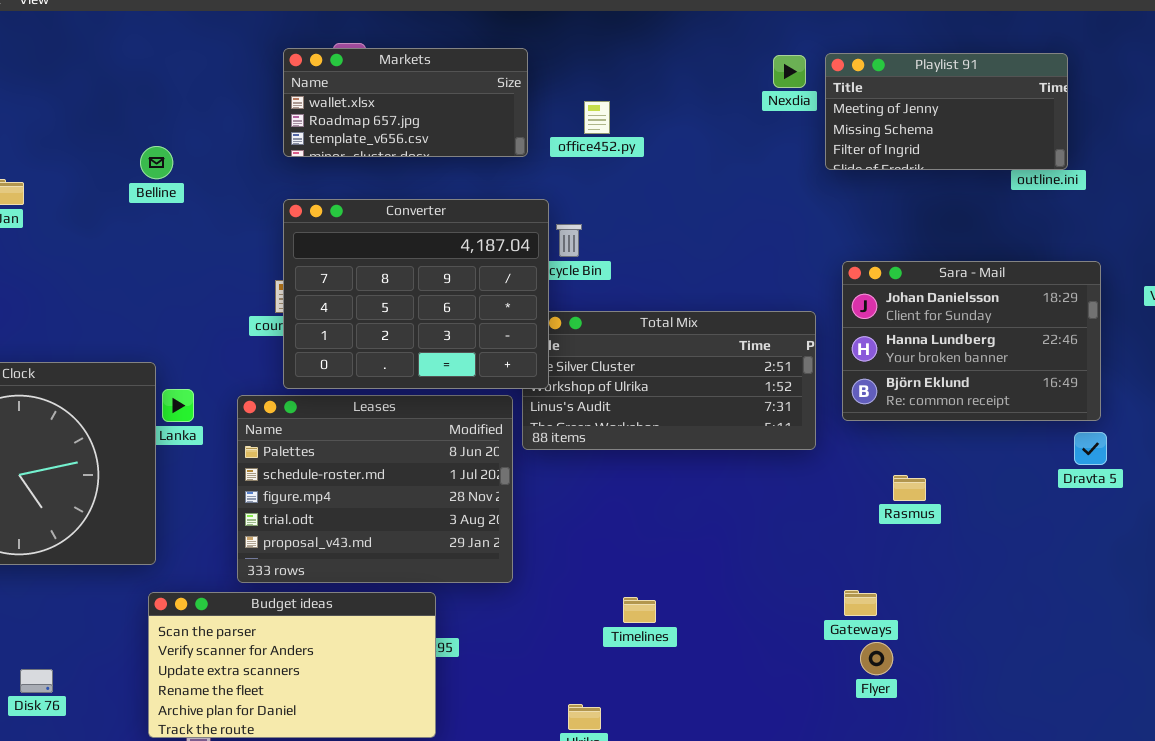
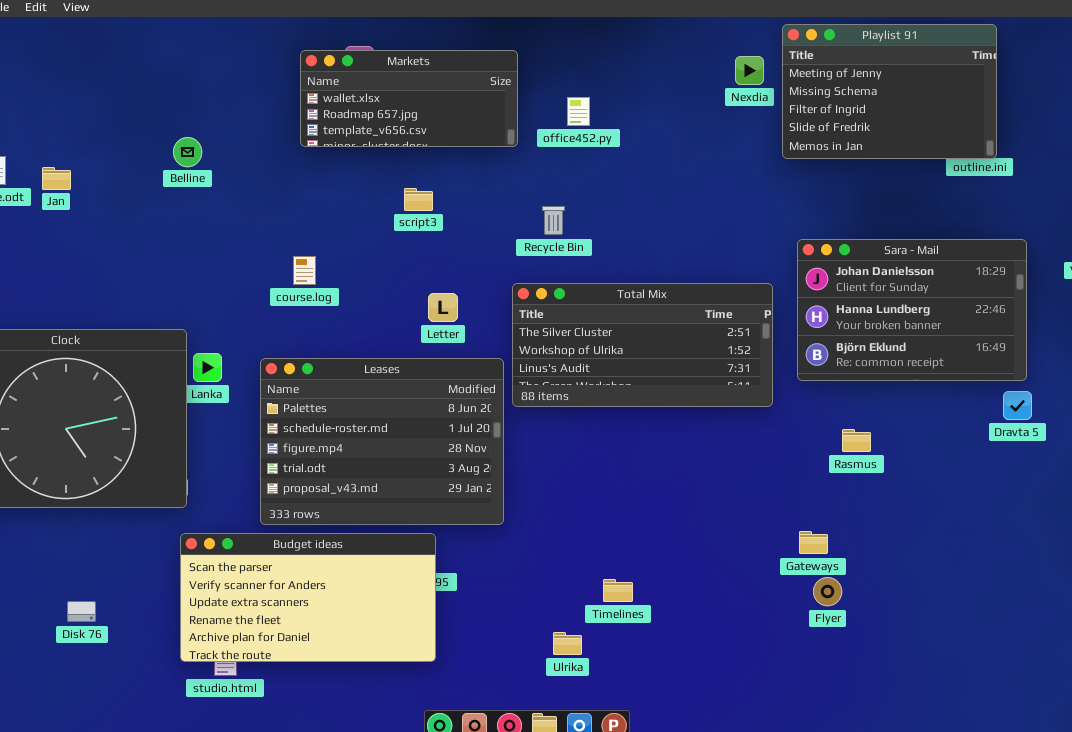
Playlist 91: [825,53,1068,170] -> [782,24,997,159], resized
Converter: [283,199,549,389] -> none, closed
Timelines: [623,597,656,623] -> [603,579,633,602], moved

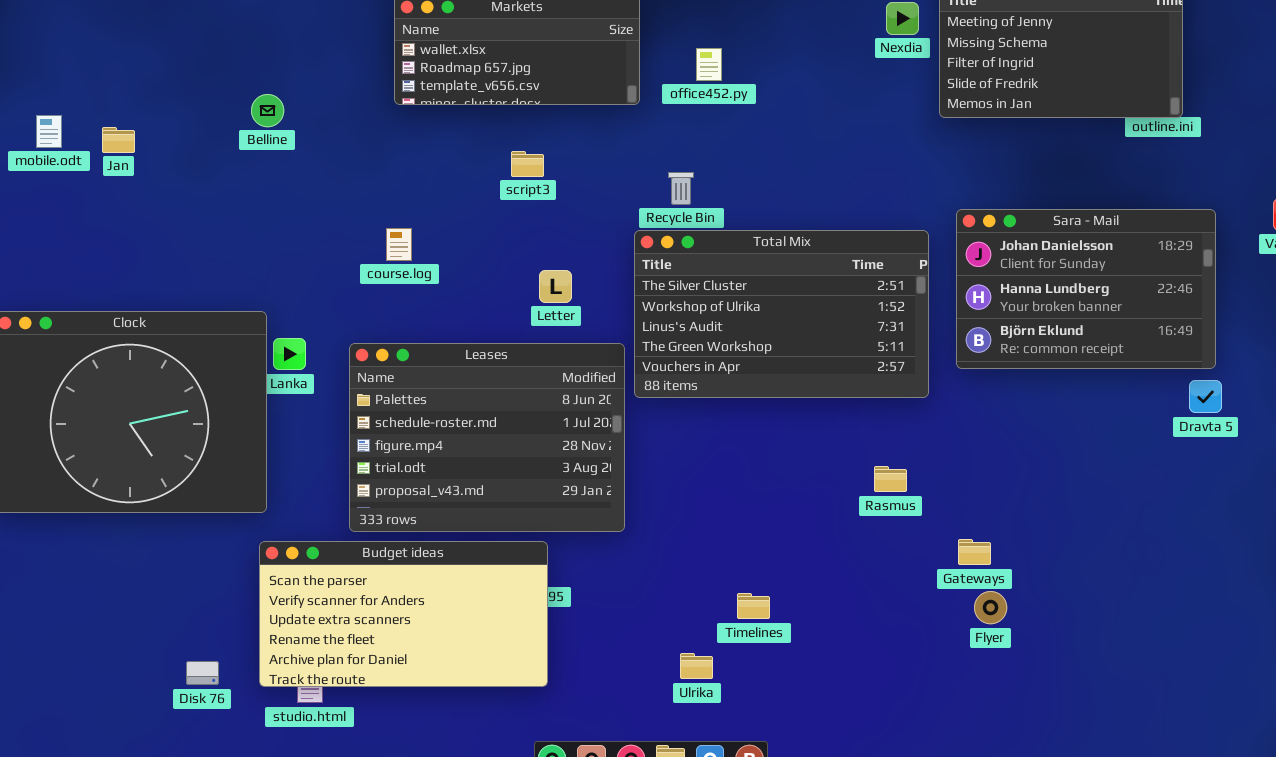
Total Mix: [512,283,773,407] -> [634,230,929,398], resized
Rasmus: [842,429,871,452] -> [874,466,907,492], moved
Disk 76: [67,601,96,622] -> [186,661,219,685], moved

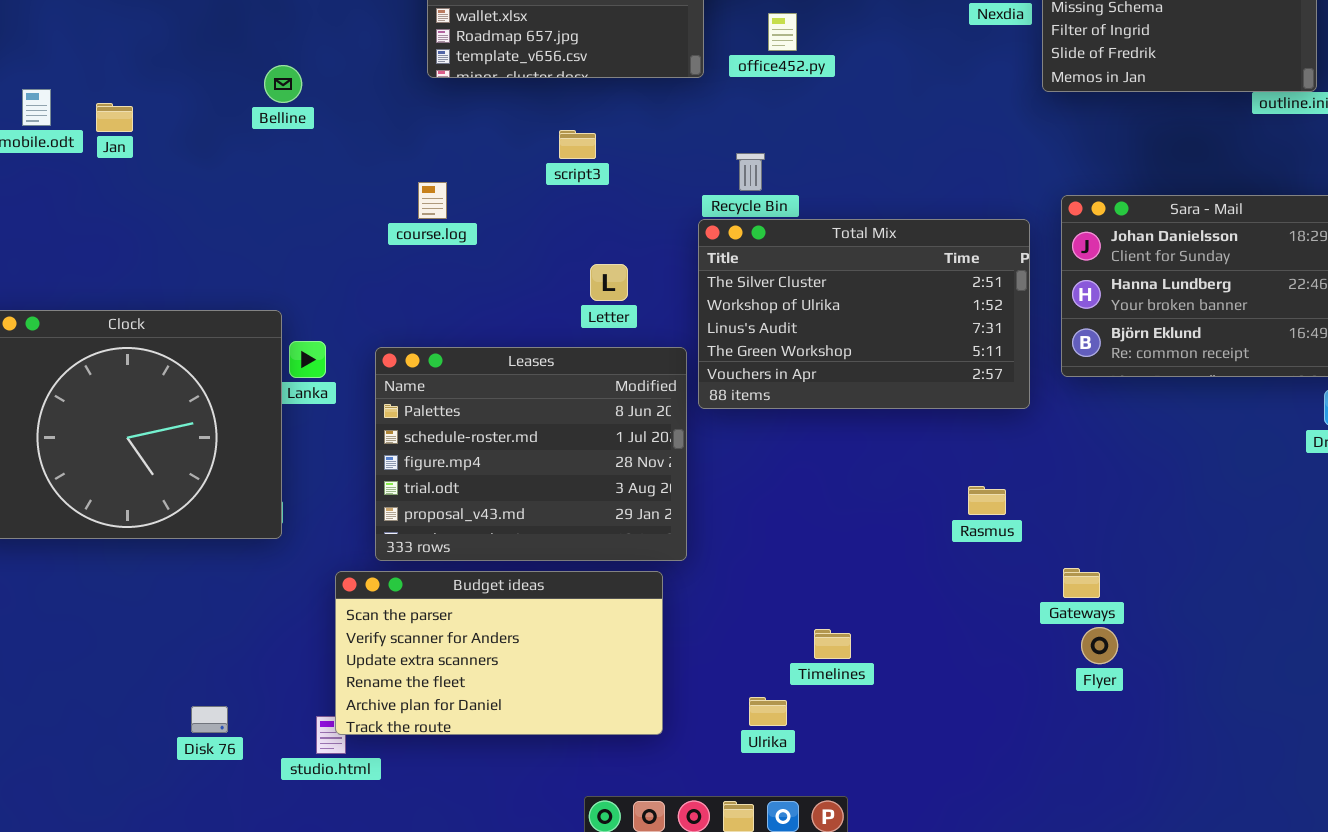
course.log: [386,228,412,261] -> [418,182,447,219], moved
Budget ideas: [259,541,548,687] -> [335,571,663,735], moved

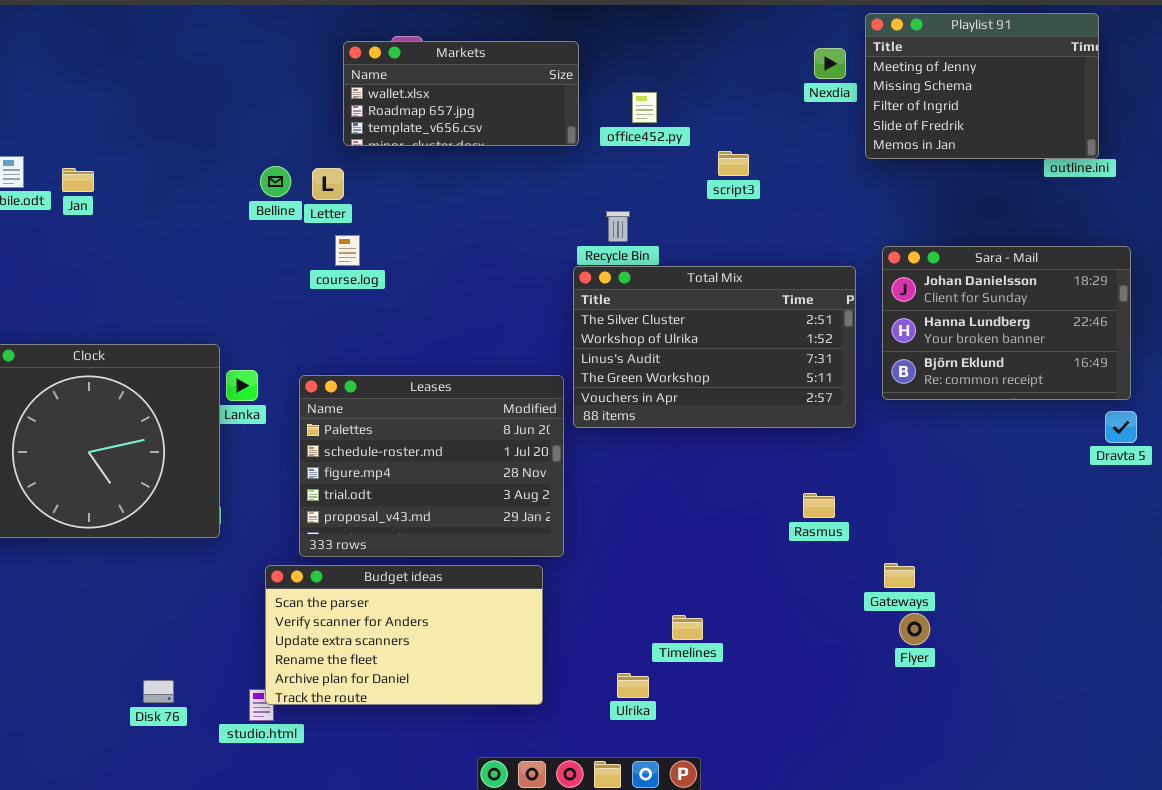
Belline: [264,65,302,103] -> [260,166,291,197], moved
script3: [559,130,596,159] -> [718,151,749,176], moved
Letter: [590,264,628,301] -> [312,168,344,200], moved

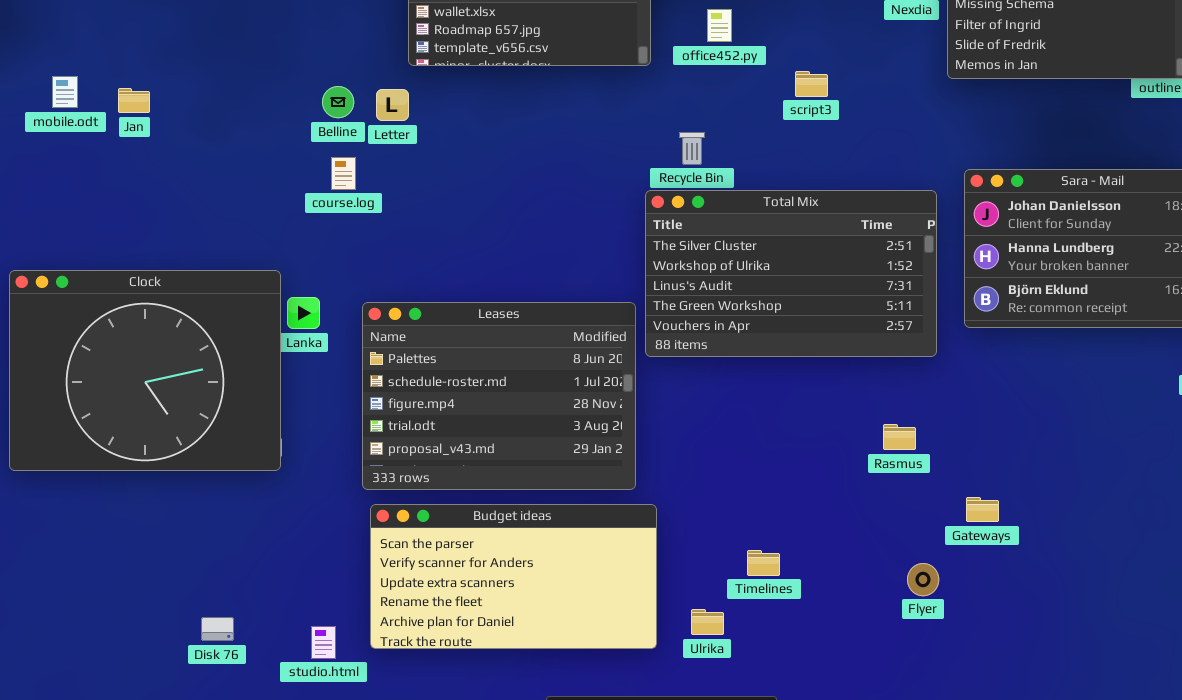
course.log: [335,235,360,266] -> [331,157,356,190], moved
Budget ideas: [265,565,543,705] -> [370,504,657,649], moved
Flyer: [899,613,930,645] -> [907,563,939,596], moved

